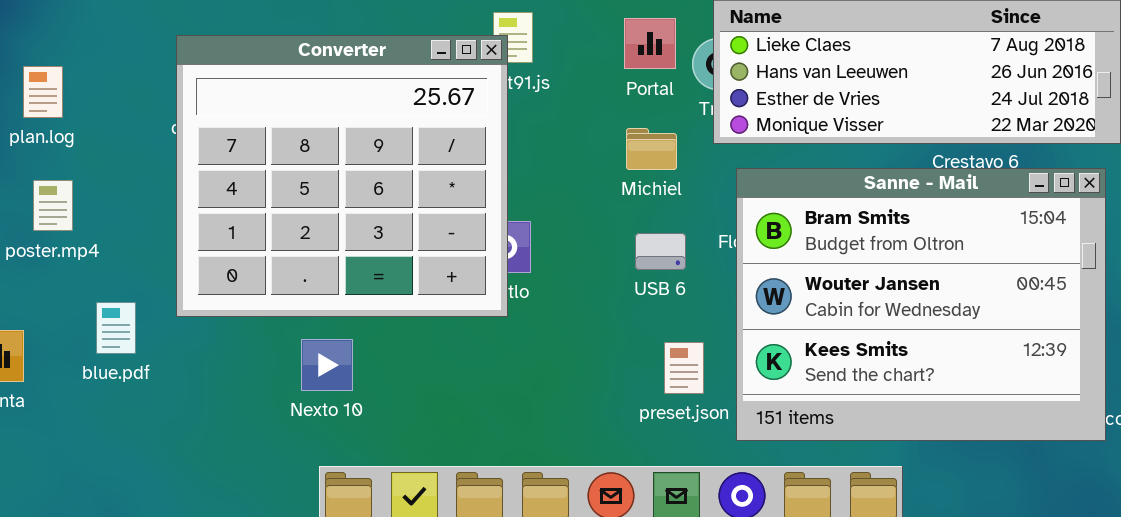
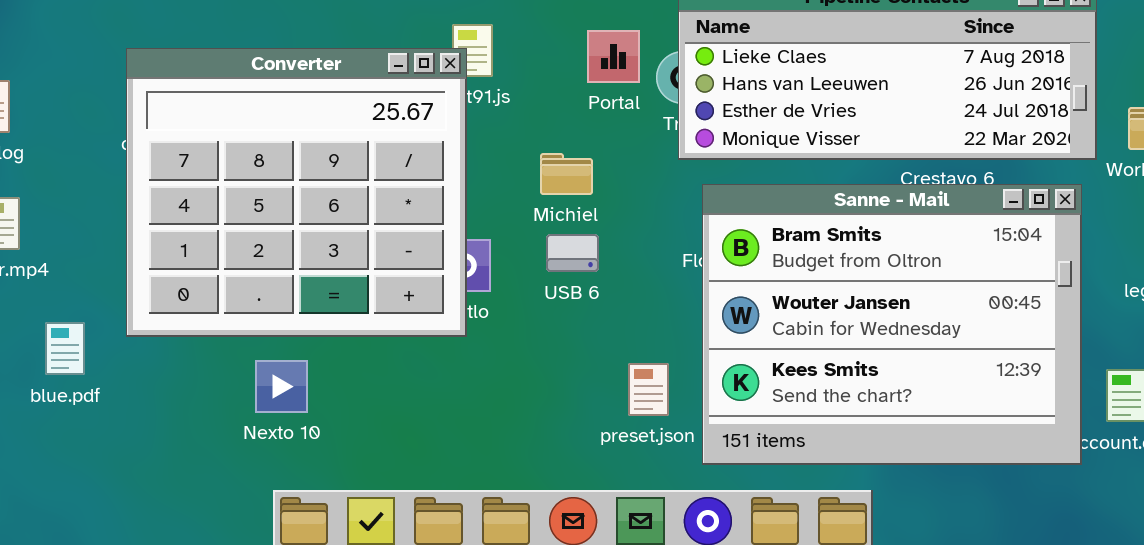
Michiel: [626,128,677,170] -> [540,153,593,195], moved
USB 6: [635,233,686,270] -> [546,234,599,272], moved

